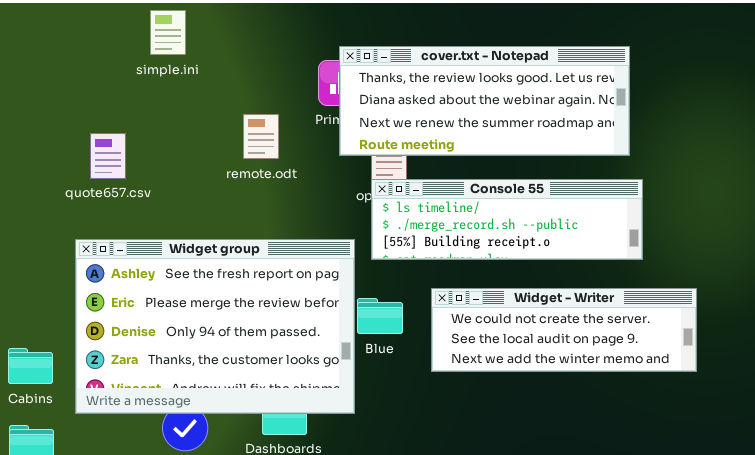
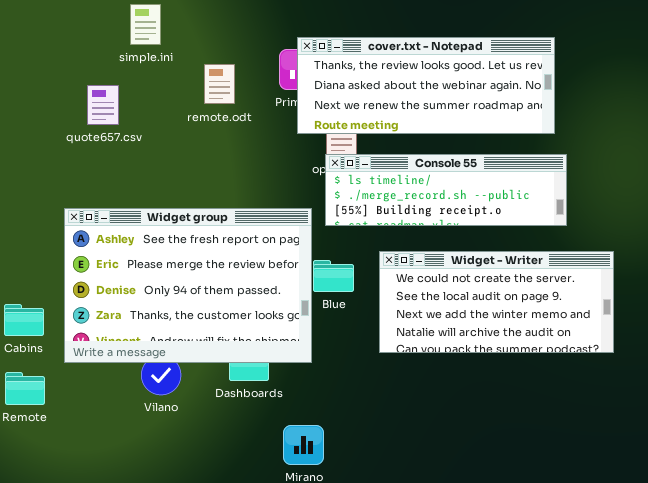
remote.odt: [243,114,279,159] -> [204,64,235,104], moved
quote657.csv: [90,133,126,179] -> [87,85,119,125], moved
Widget - Writer: [431,288,697,372] -> [379,251,614,353], resized

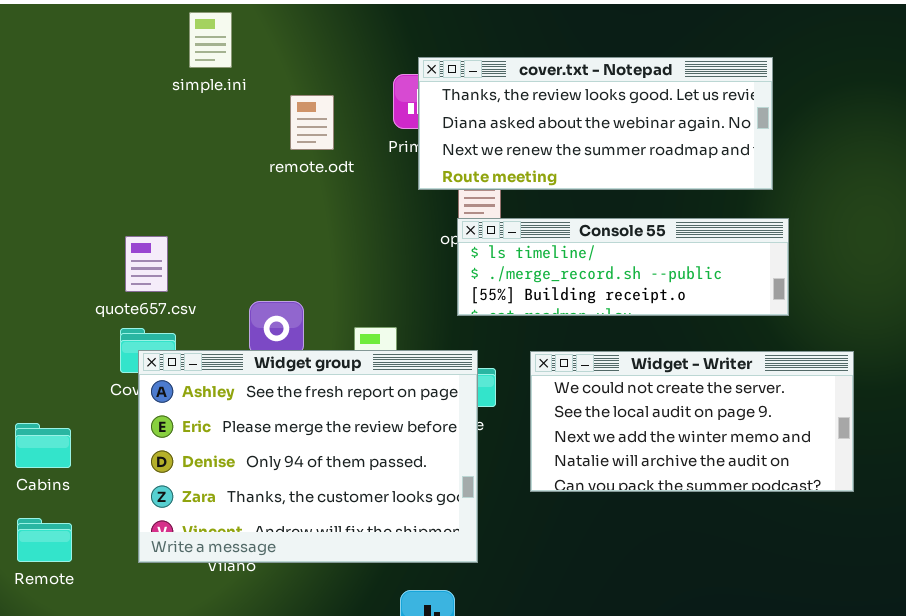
quote657.csv: [87,85,119,125] -> [125,236,168,292], moved
Widget group: [64,208,312,363] -> [138,350,478,563], moved

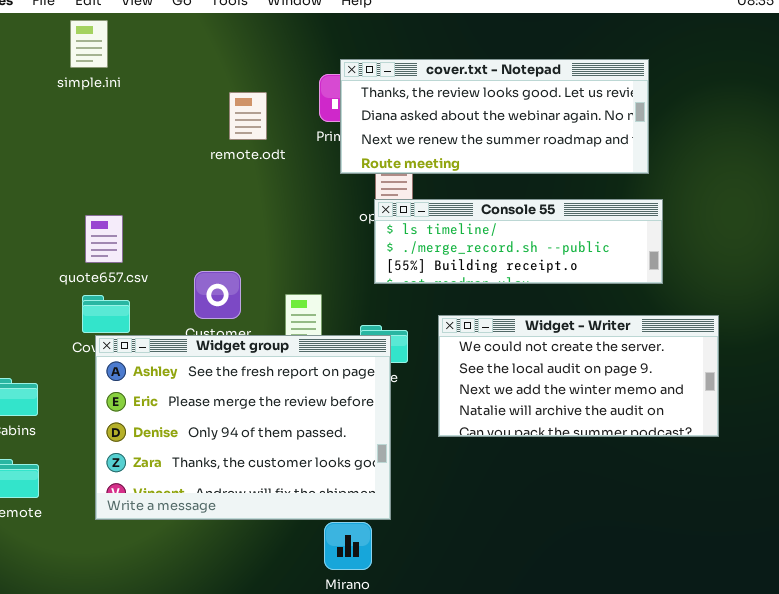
simple.ini: [189,12,232,68] -> [70,20,108,68], moved
Widget group: [138,350,478,563] -> [95,335,391,520], moved

